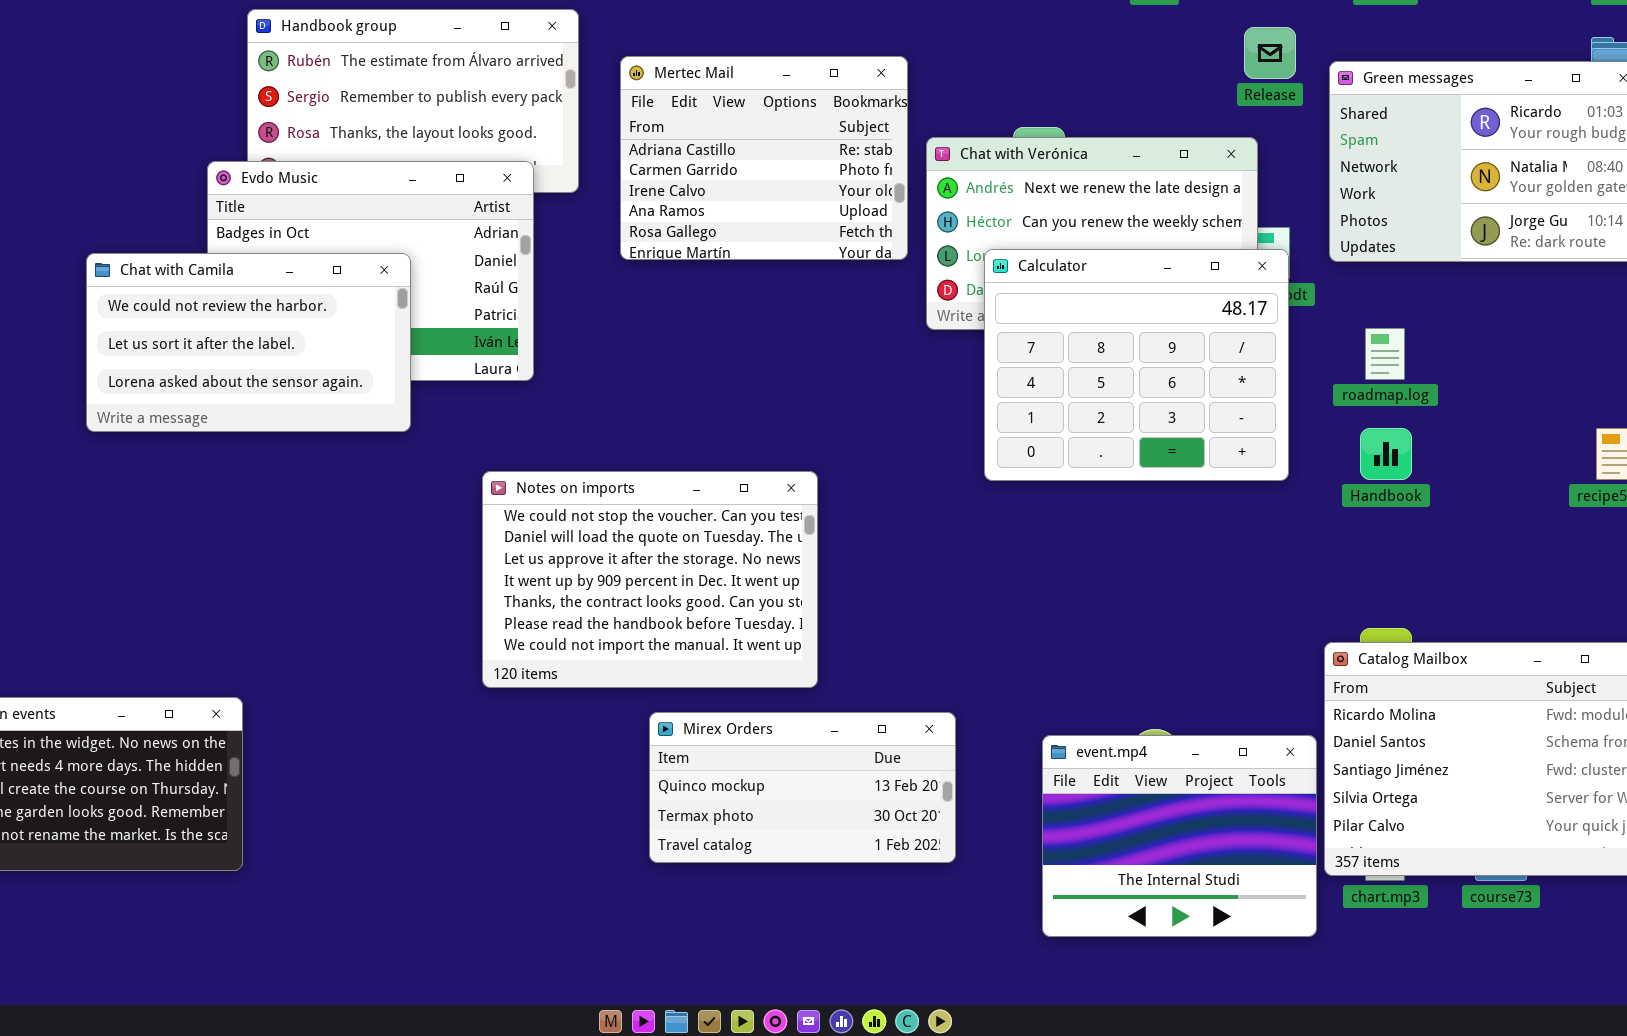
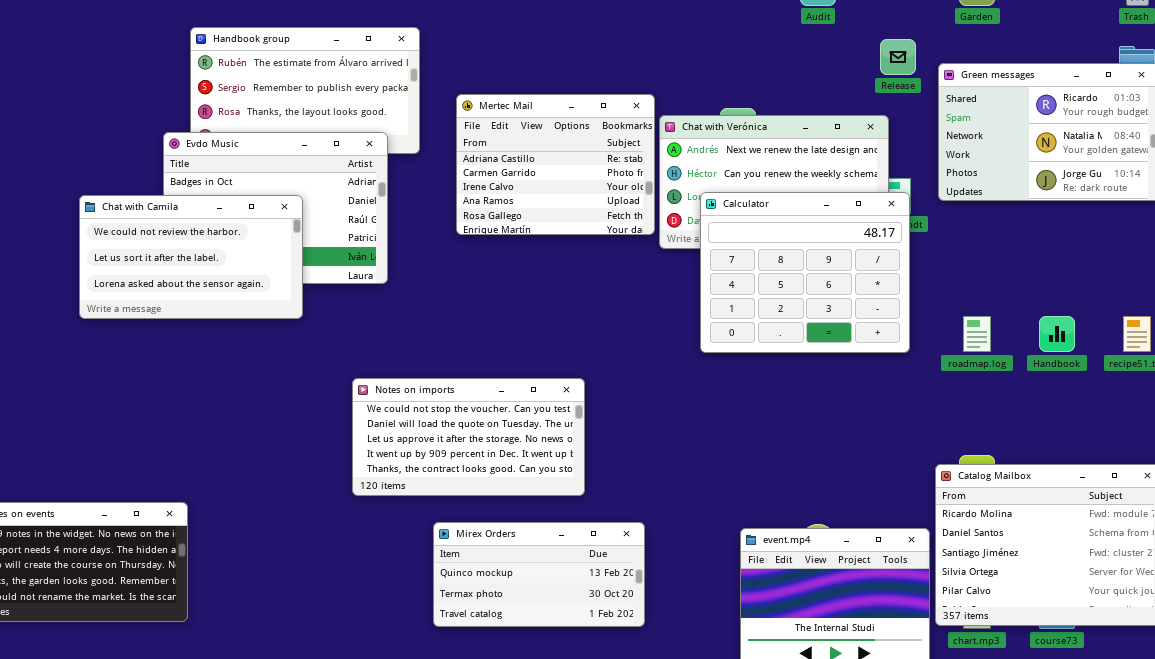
Mertec Mail: [620,56,908,260] -> [456,94,655,235], moved
roadmap.log: [1365,328,1405,380] -> [963,316,991,352], moved
Handbook: [1360,428,1412,480] -> [1039,316,1075,352], moved
Notes on imports: [482,471,818,688] -> [352,378,585,496], resized
Mirex Orders: [649,712,956,863] -> [433,522,645,627], moved

